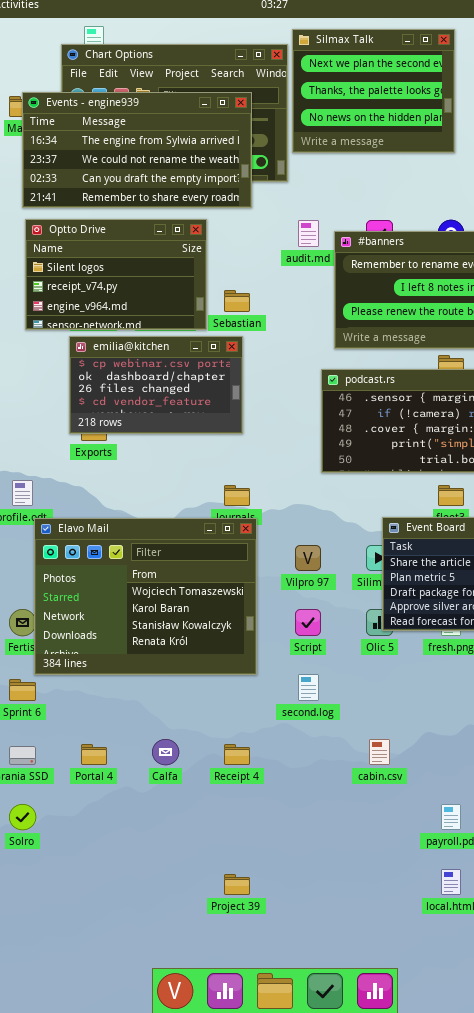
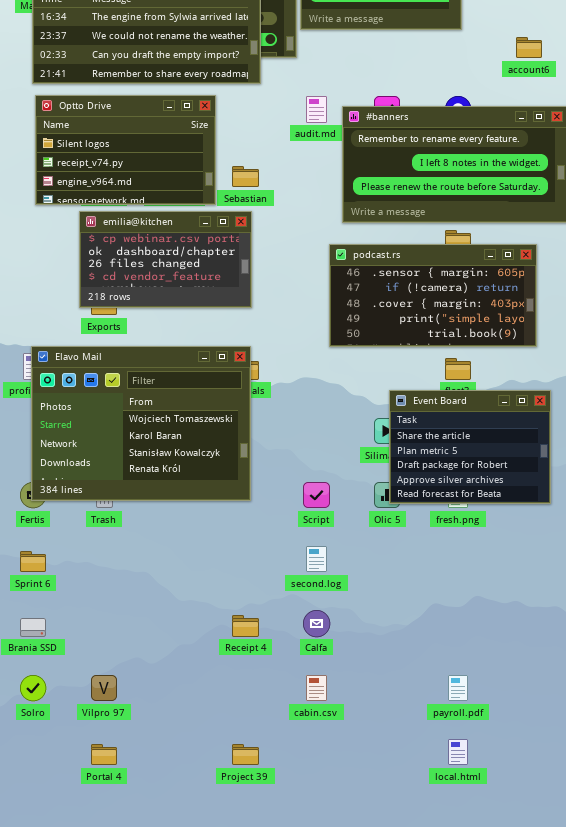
Elavo Mail: [34,518,257,675] -> [31,346,251,501], moved
Vilpro 97: [295,545,321,571] -> [91,675,117,701], moved
Calfa: [152,739,179,765] -> [303,610,330,637], moved
cabin.csv: [369,739,390,765] -> [306,675,327,701], moved
Portal 4: [81,744,107,765] -> [91,744,117,765], moved

